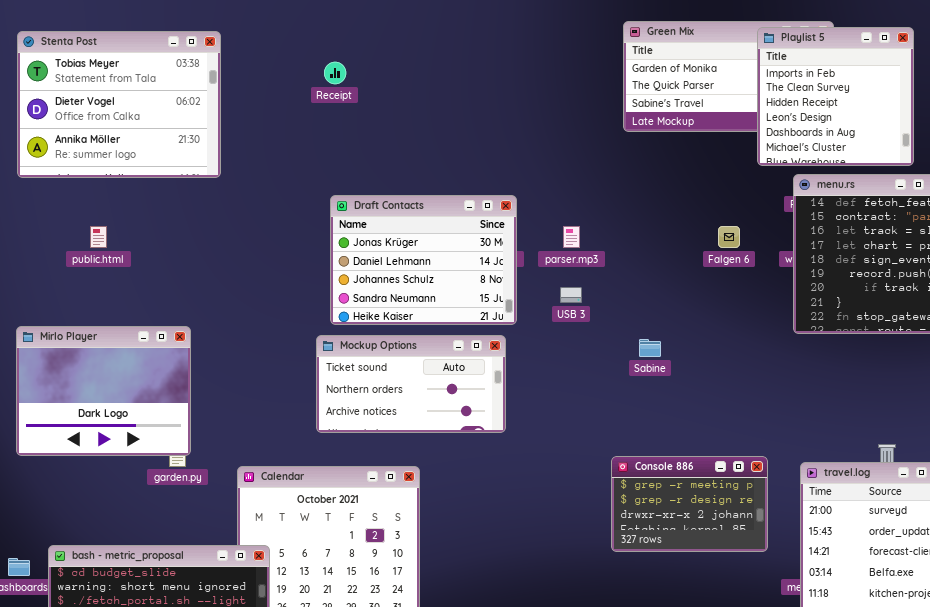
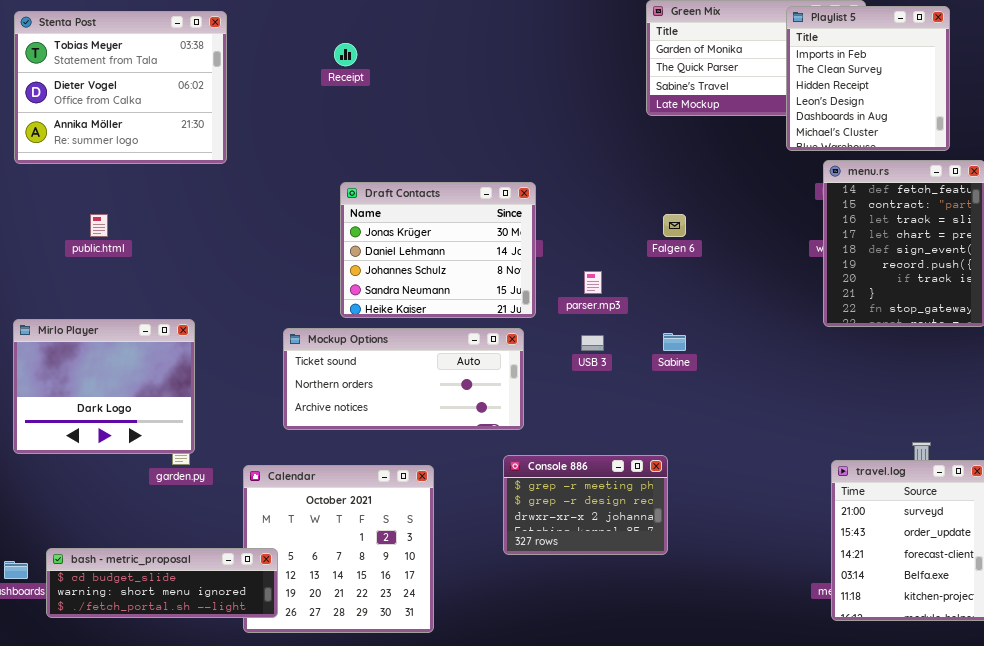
parser.mp3: [563,226,580,248] -> [584,271,602,294], moved
Falgen 6: [718,226,740,248] -> [663,214,686,237], moved
USB 3: [560,287,582,303] -> [581,335,604,351], moved
Mockup Options: [316,335,506,433] -> [283,328,524,430], resized
Console 886: [611,456,768,552] -> [503,455,668,555], moved

